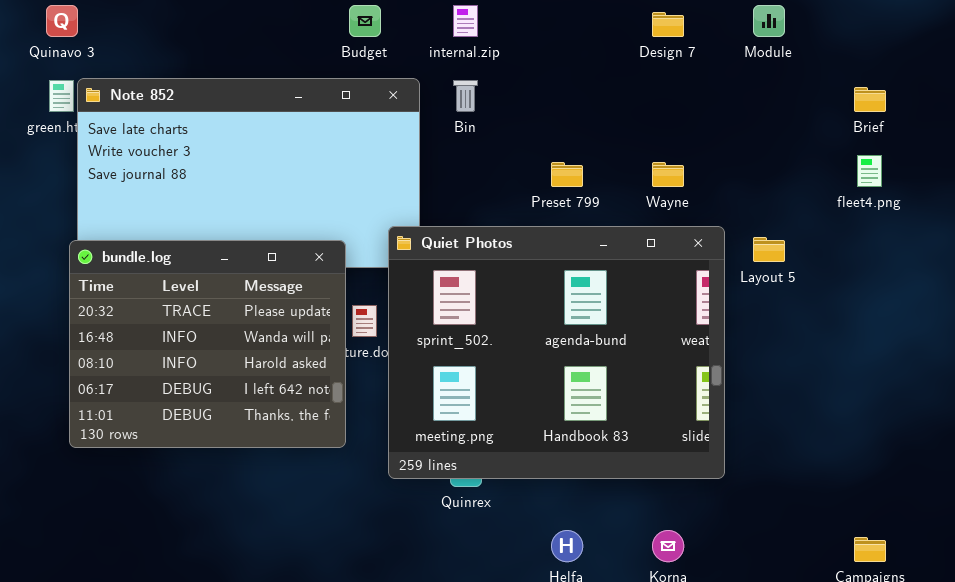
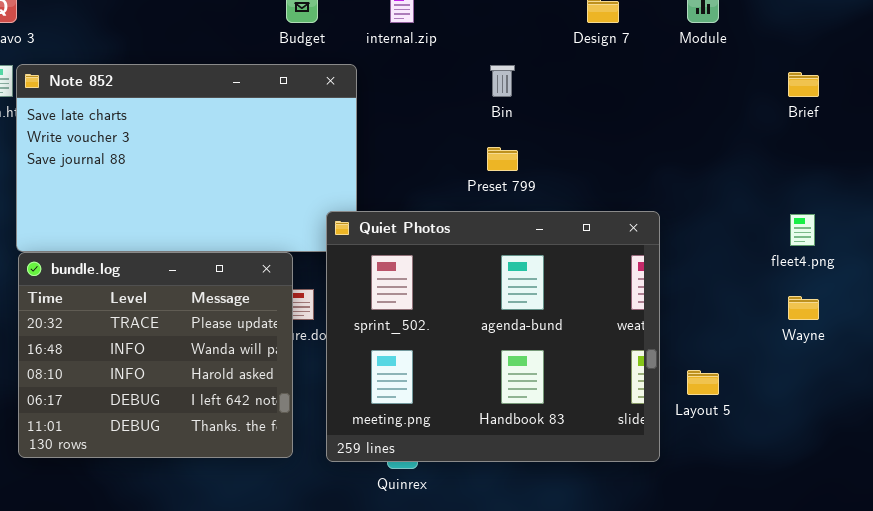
Bin: [453,80,478,112] -> [490,65,515,97], moved
fleet4.png: [857,155,882,187] -> [790,214,815,246], moved
Wayne: [652,162,684,187] -> [788,296,819,320], moved
Layout 5: [753,237,785,262] -> [687,370,719,395], moved
bundle.log: [69,240,346,448] -> [18,252,293,458], moved

